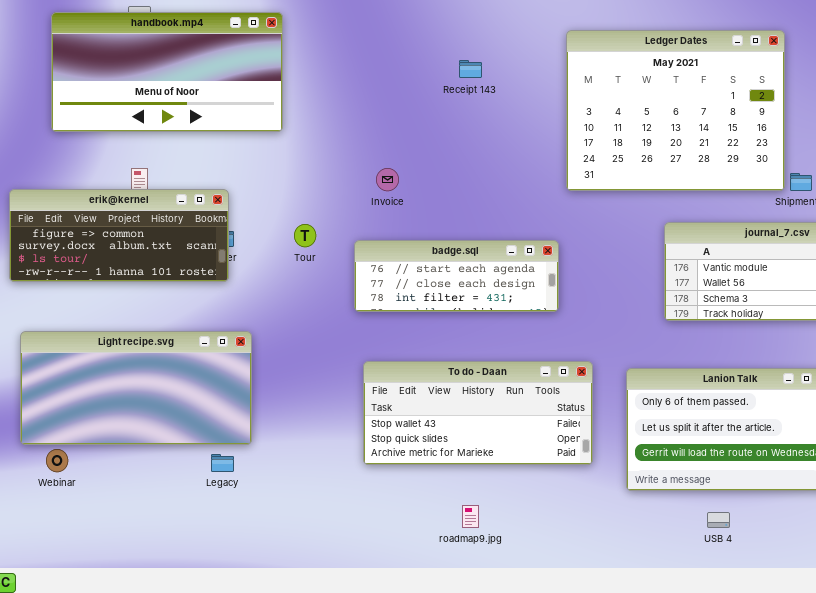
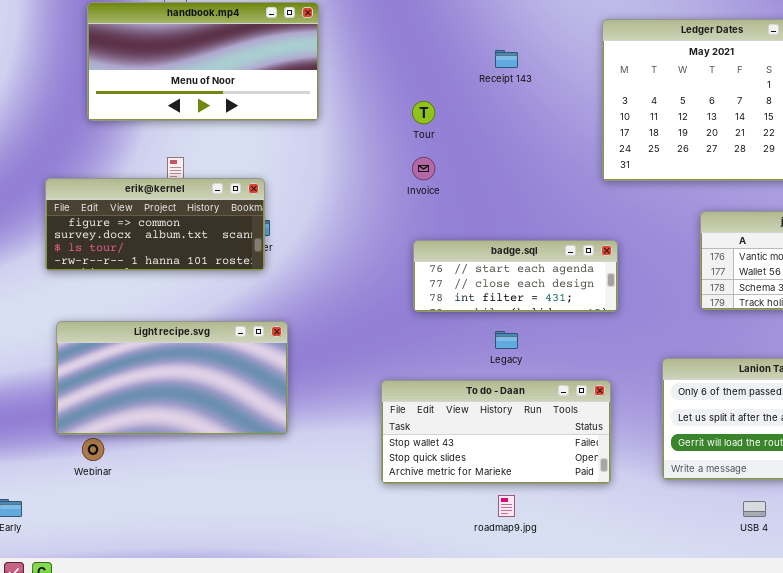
Tour: [294,224,316,247] -> [412,101,435,124], moved
badge.sql: [354,240,559,312] -> [413,240,618,312], moved
To do - Daan: [363,361,593,465] -> [381,380,611,484], moved
Legacy: [211,454,234,472] -> [495,331,518,349], moved

